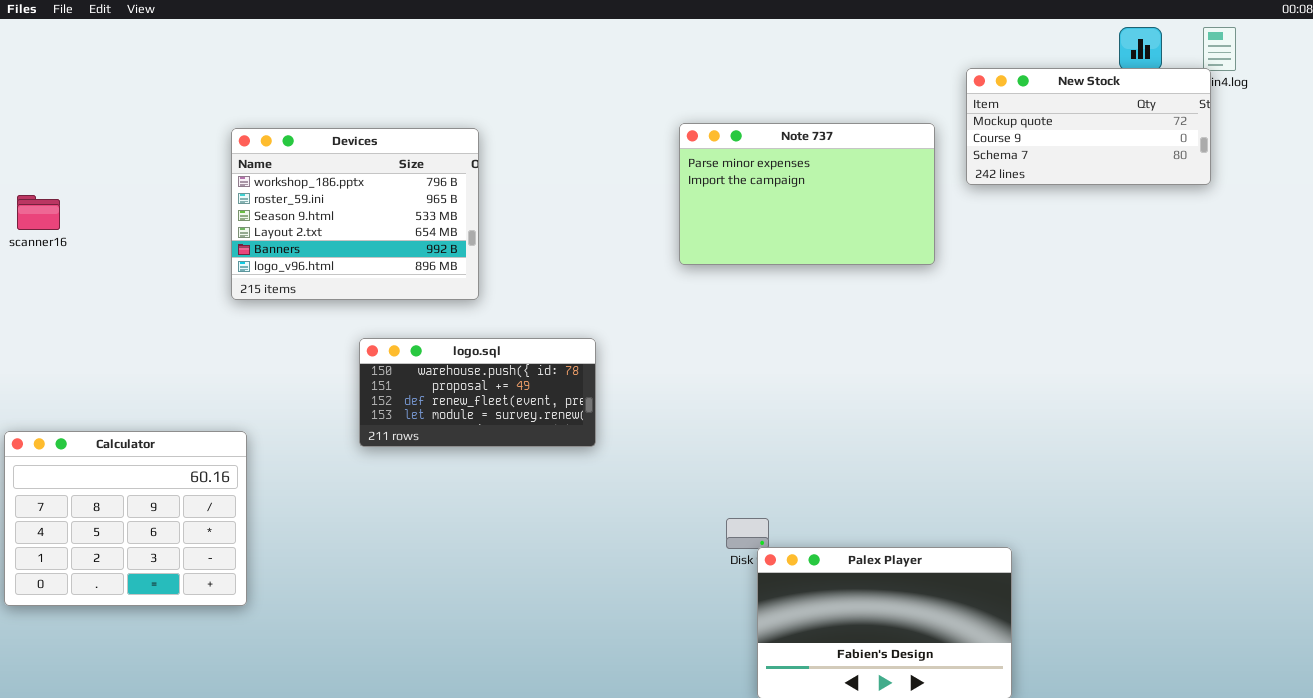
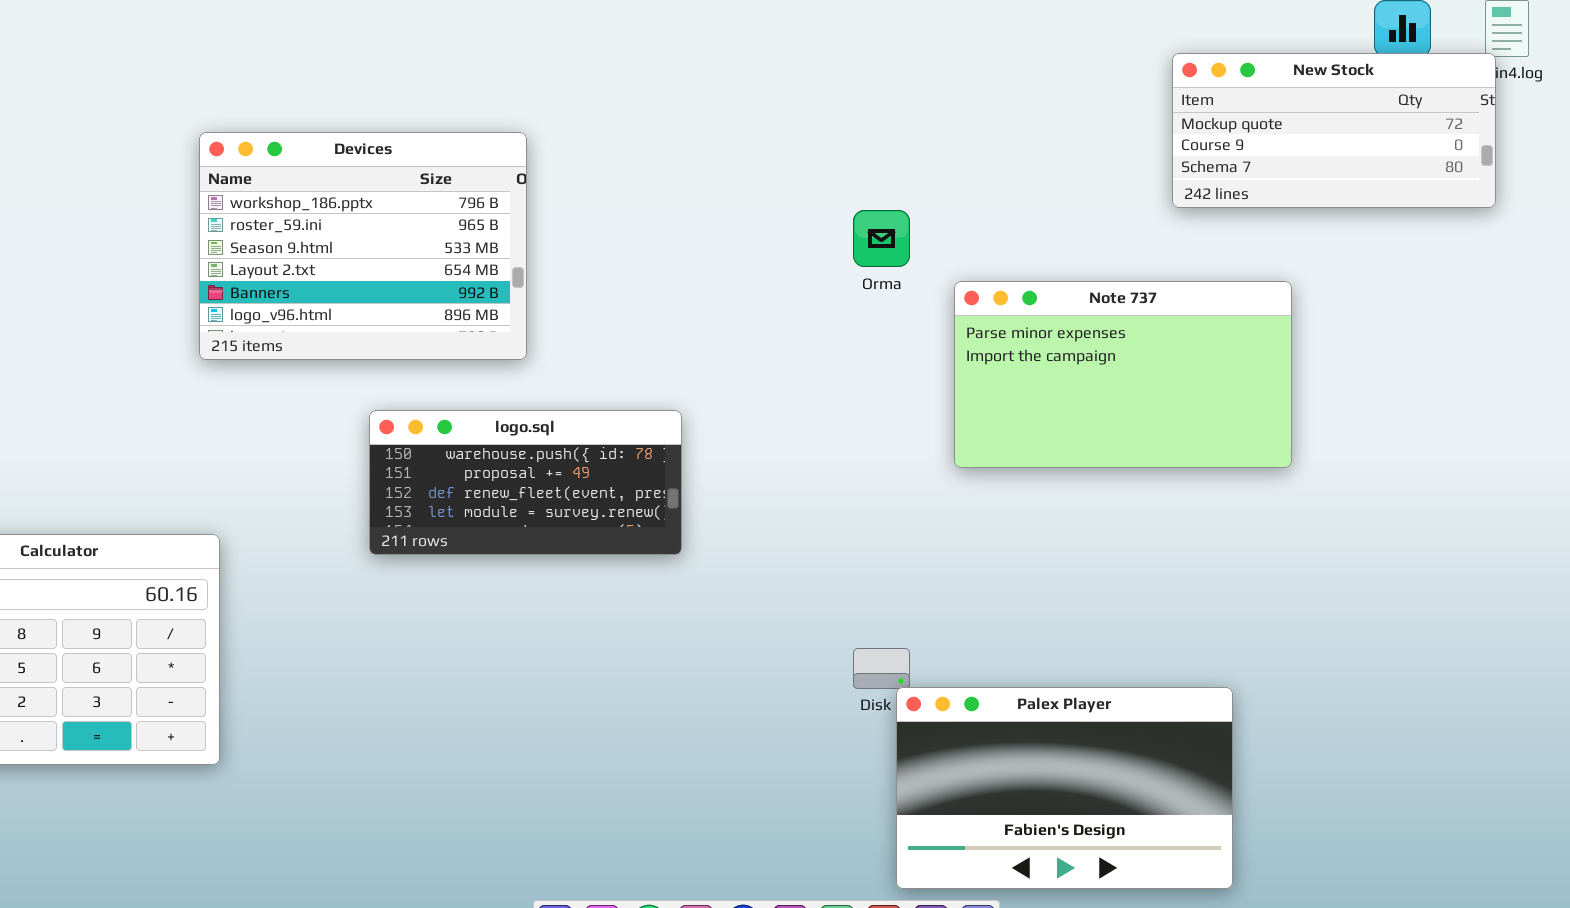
Note 737: [679,123,935,265] -> [954,281,1292,468], moved

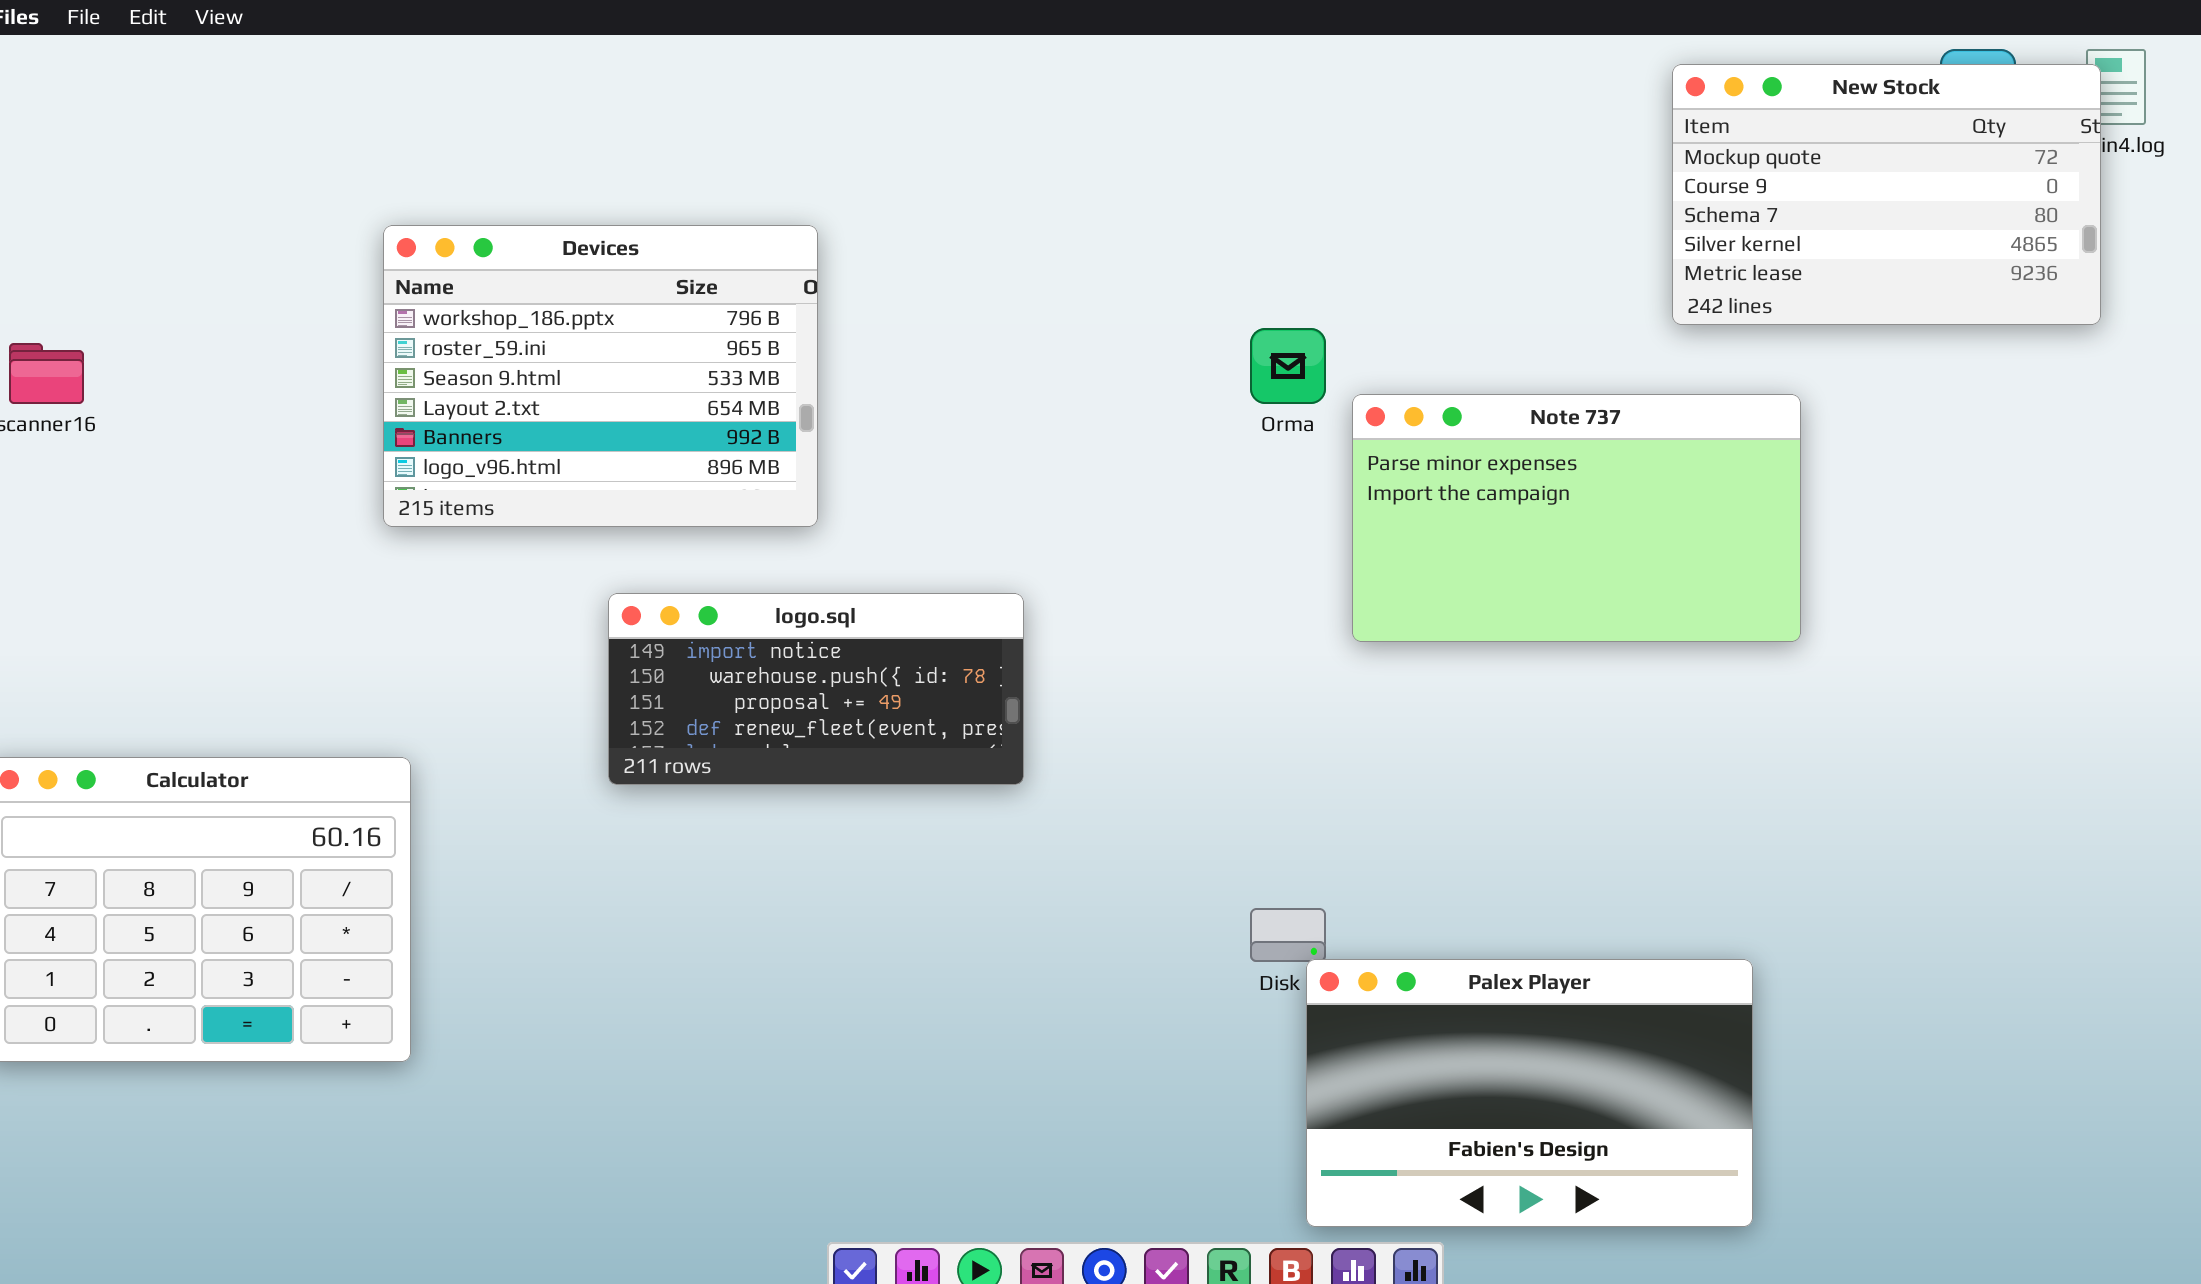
New Stock: [1172,53,1496,208] -> [1672,64,2101,325], resized
Note 737: [954,281,1292,468] -> [1352,394,1801,642], moved
logo.sql: [369,410,682,555] -> [608,593,1024,785], scrolled up 1 row

